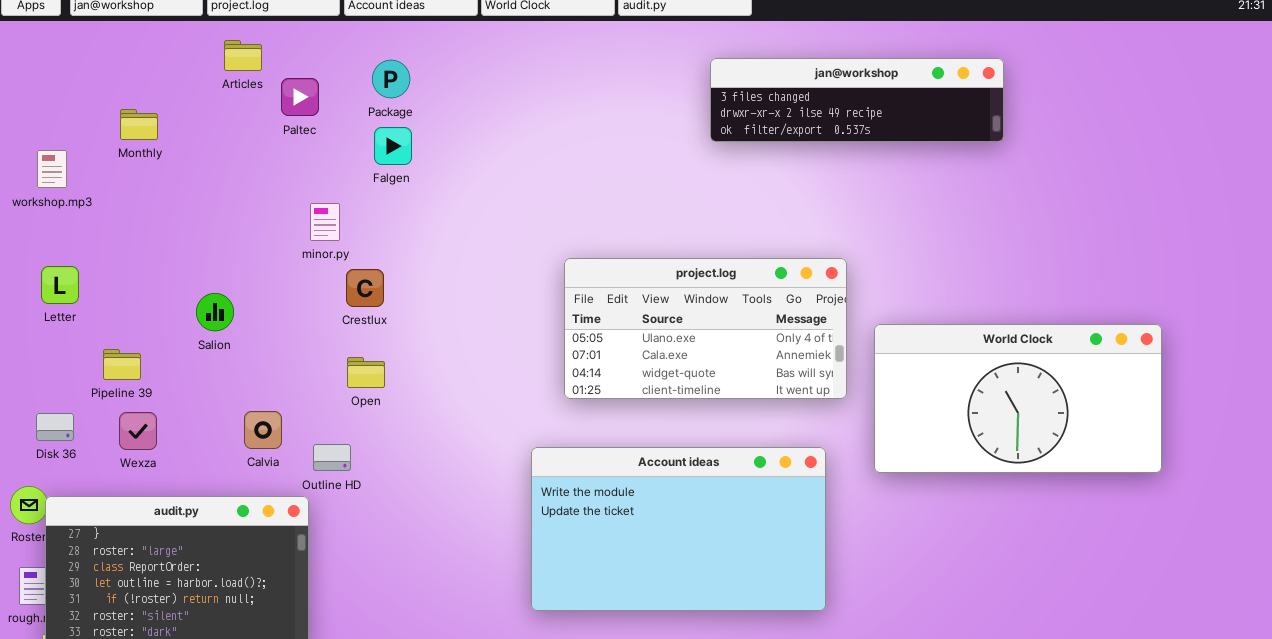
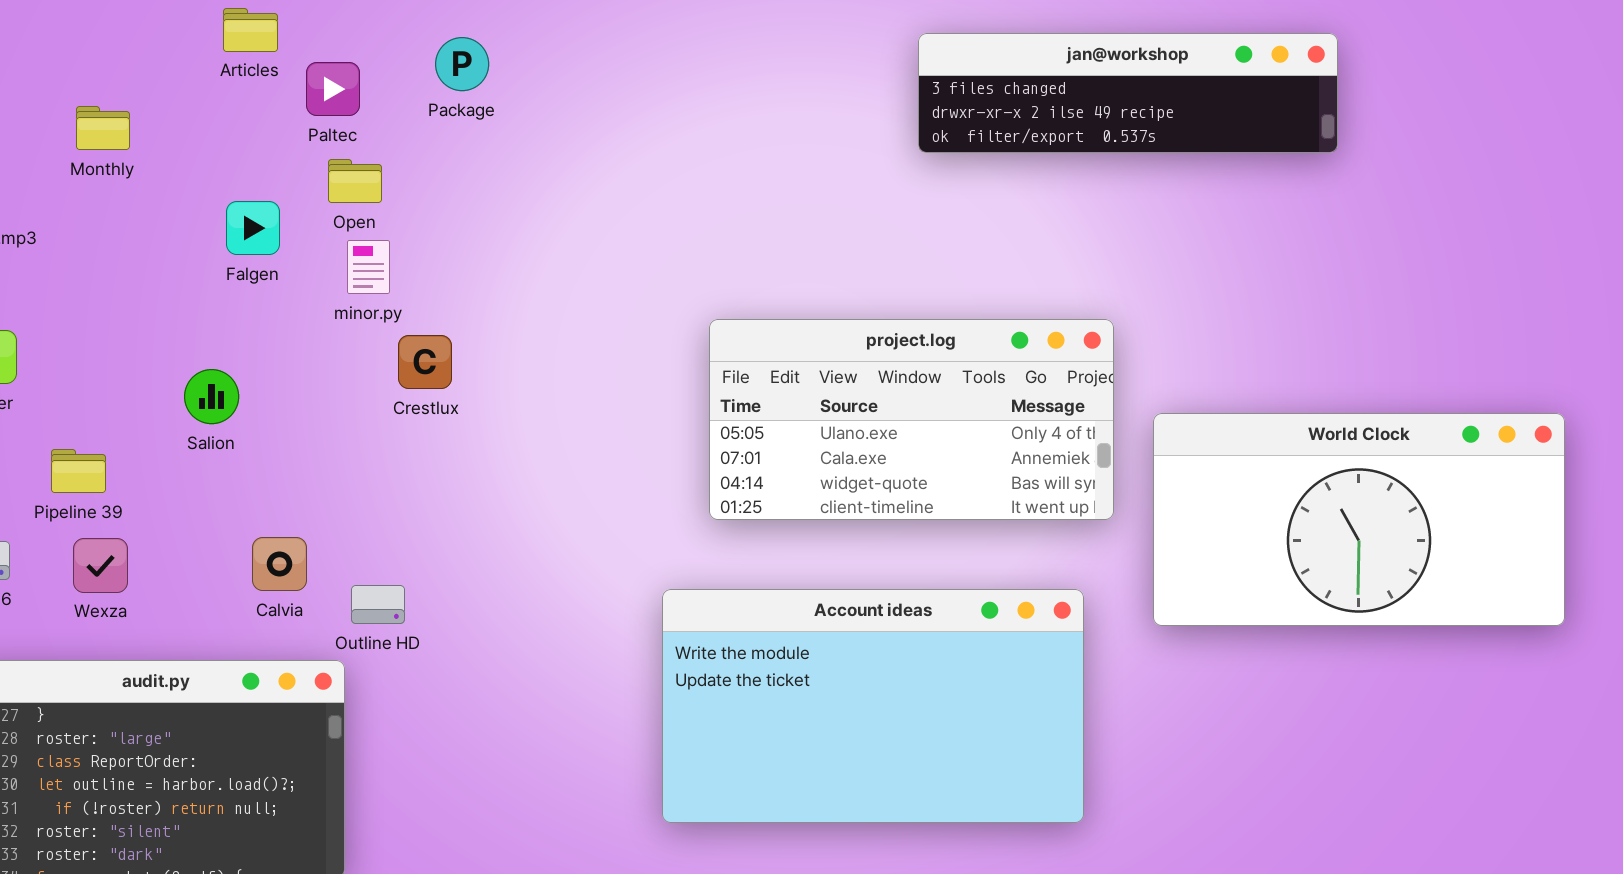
Falgen: [374,127,412,165] -> [226,201,280,255], moved
Open: [347,357,385,388] -> [328,159,382,203], moved

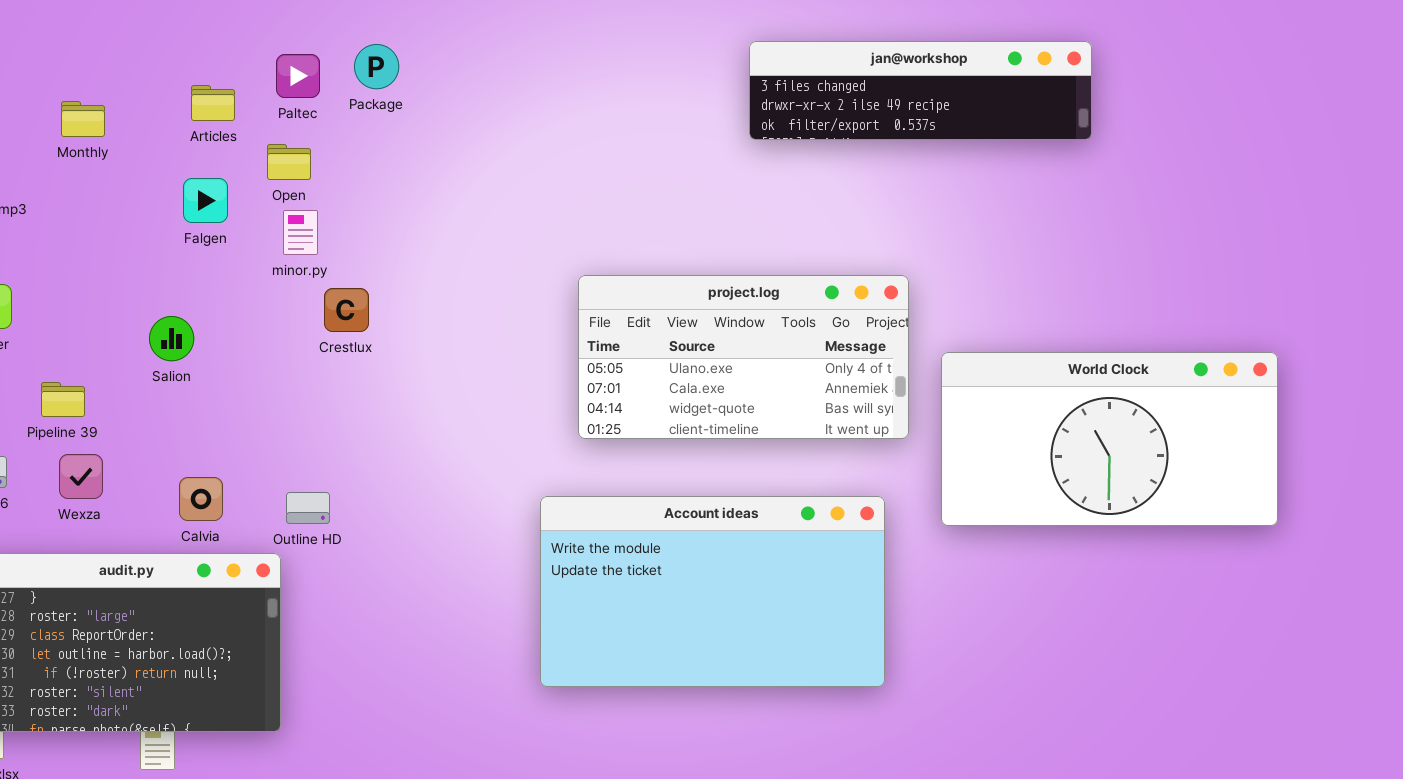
Articles: [223,8,278,52] -> [191,85,235,121], moved
Paltec: [306,62,360,116] -> [276,54,320,98], moved
Calvia: [252,537,307,591] -> [179,477,223,521], moved

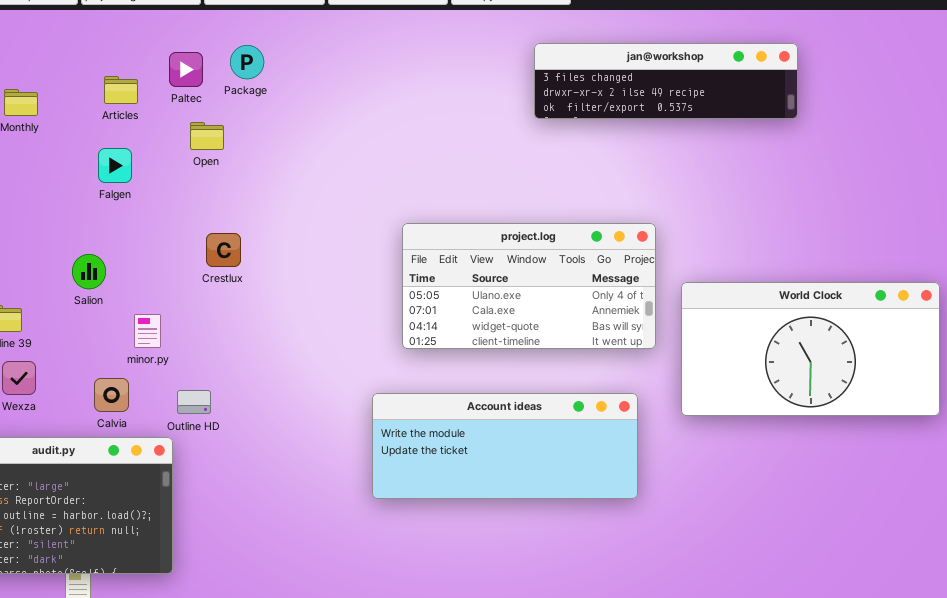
Open: [267,144,311,180] -> [190,122,224,150], moved
minor.py: [283,210,318,255] -> [134,314,161,348], moved
Account ideas: [540,496,885,687] -> [372,393,638,499], resized

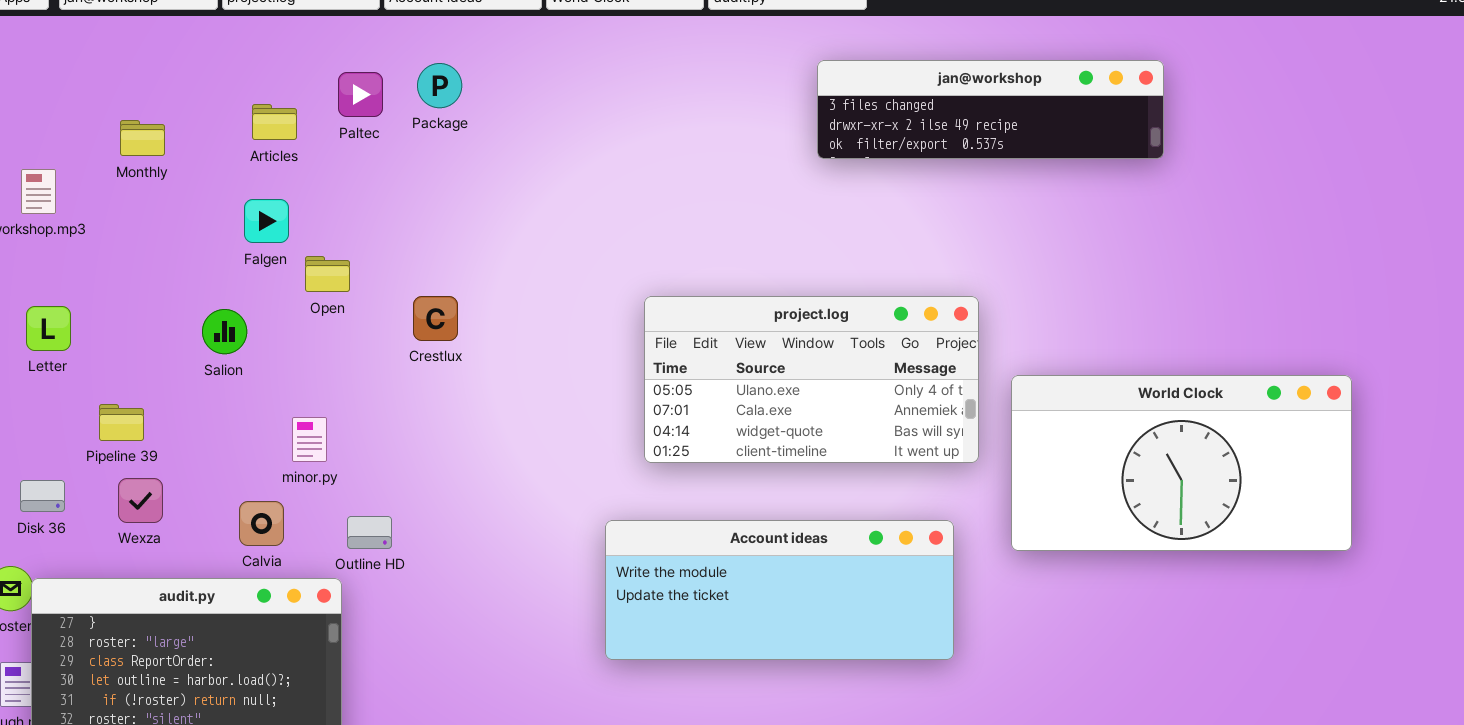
Open: [190,122,224,150] -> [305,256,350,292], moved
Crestlux: [206,233,241,267] -> [413,296,458,341], moved
Salion: [72,254,106,289] -> [202,309,247,354], moved

